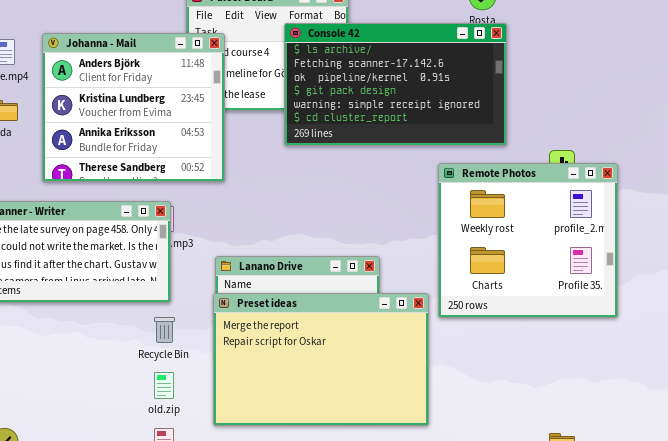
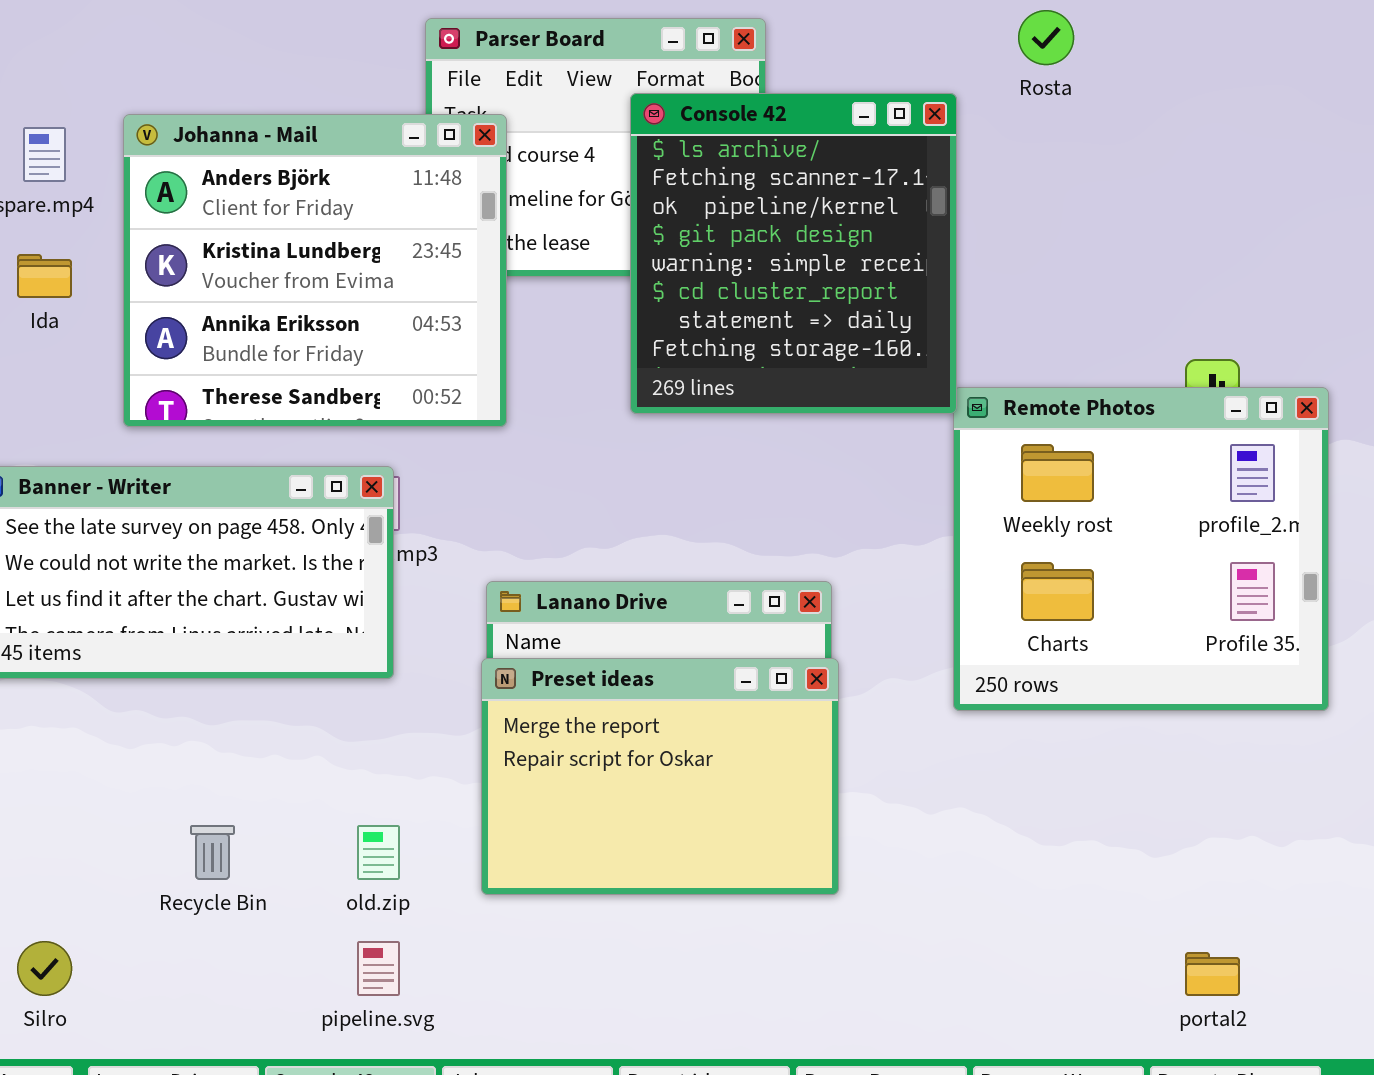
Console 42: [284,23,507,146] -> [630,93,957,414], resized
Preset ideas: [213,293,429,426] -> [481,658,839,895], resized
Recycle Bin: [154,317,175,343] -> [190,825,235,880], moved

